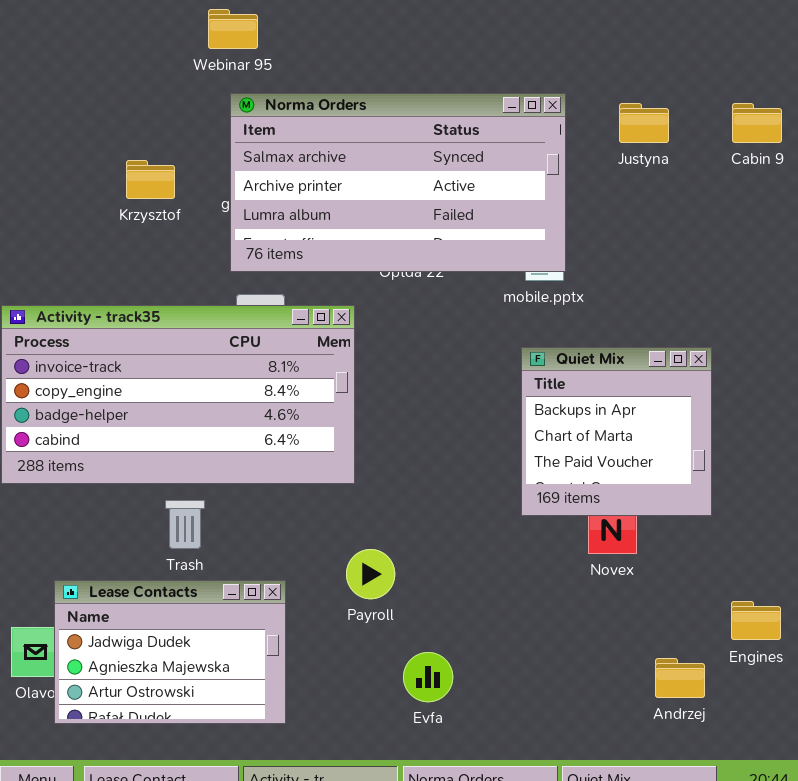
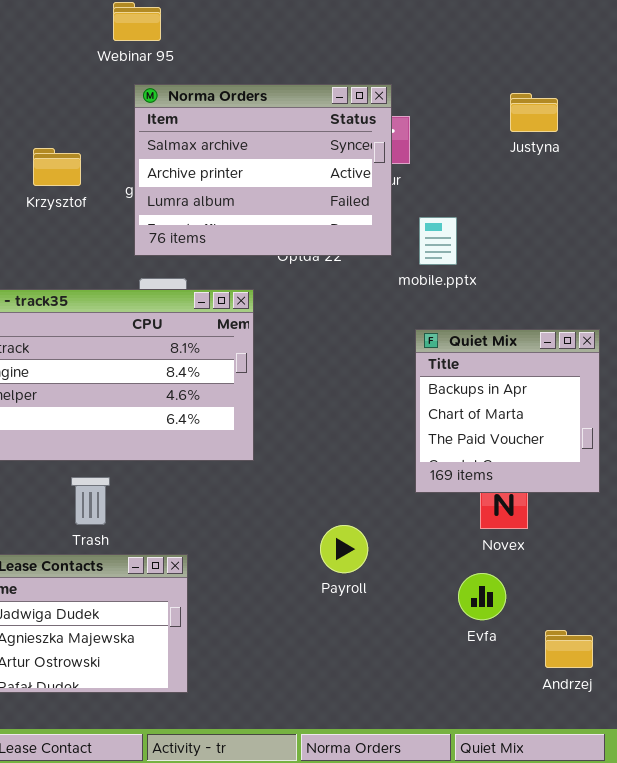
Norma Orders: [230,93,566,272] -> [134,84,392,256], resized
Payroll: [346,549,395,599] -> [320,525,368,573], moved
Evfa: [403,652,453,702] -> [458,573,506,620], moved

